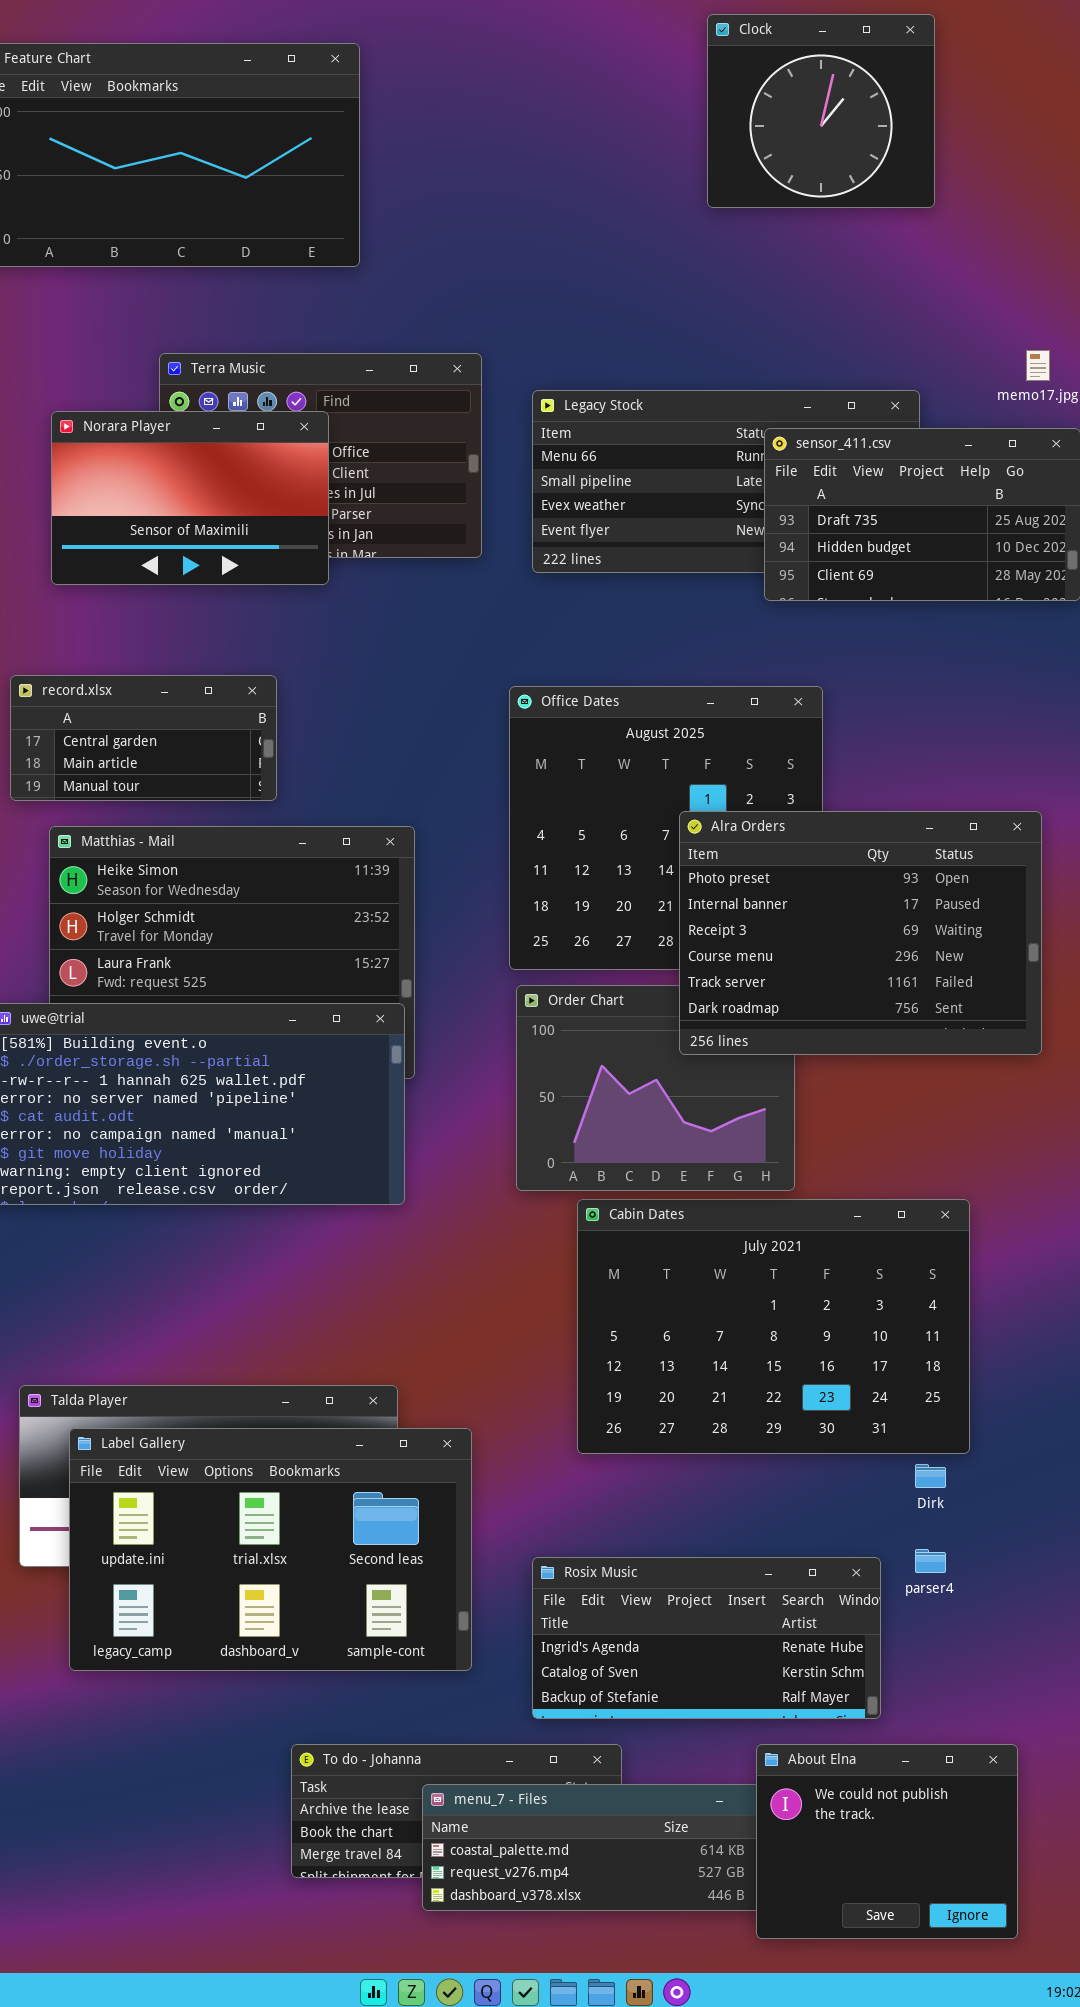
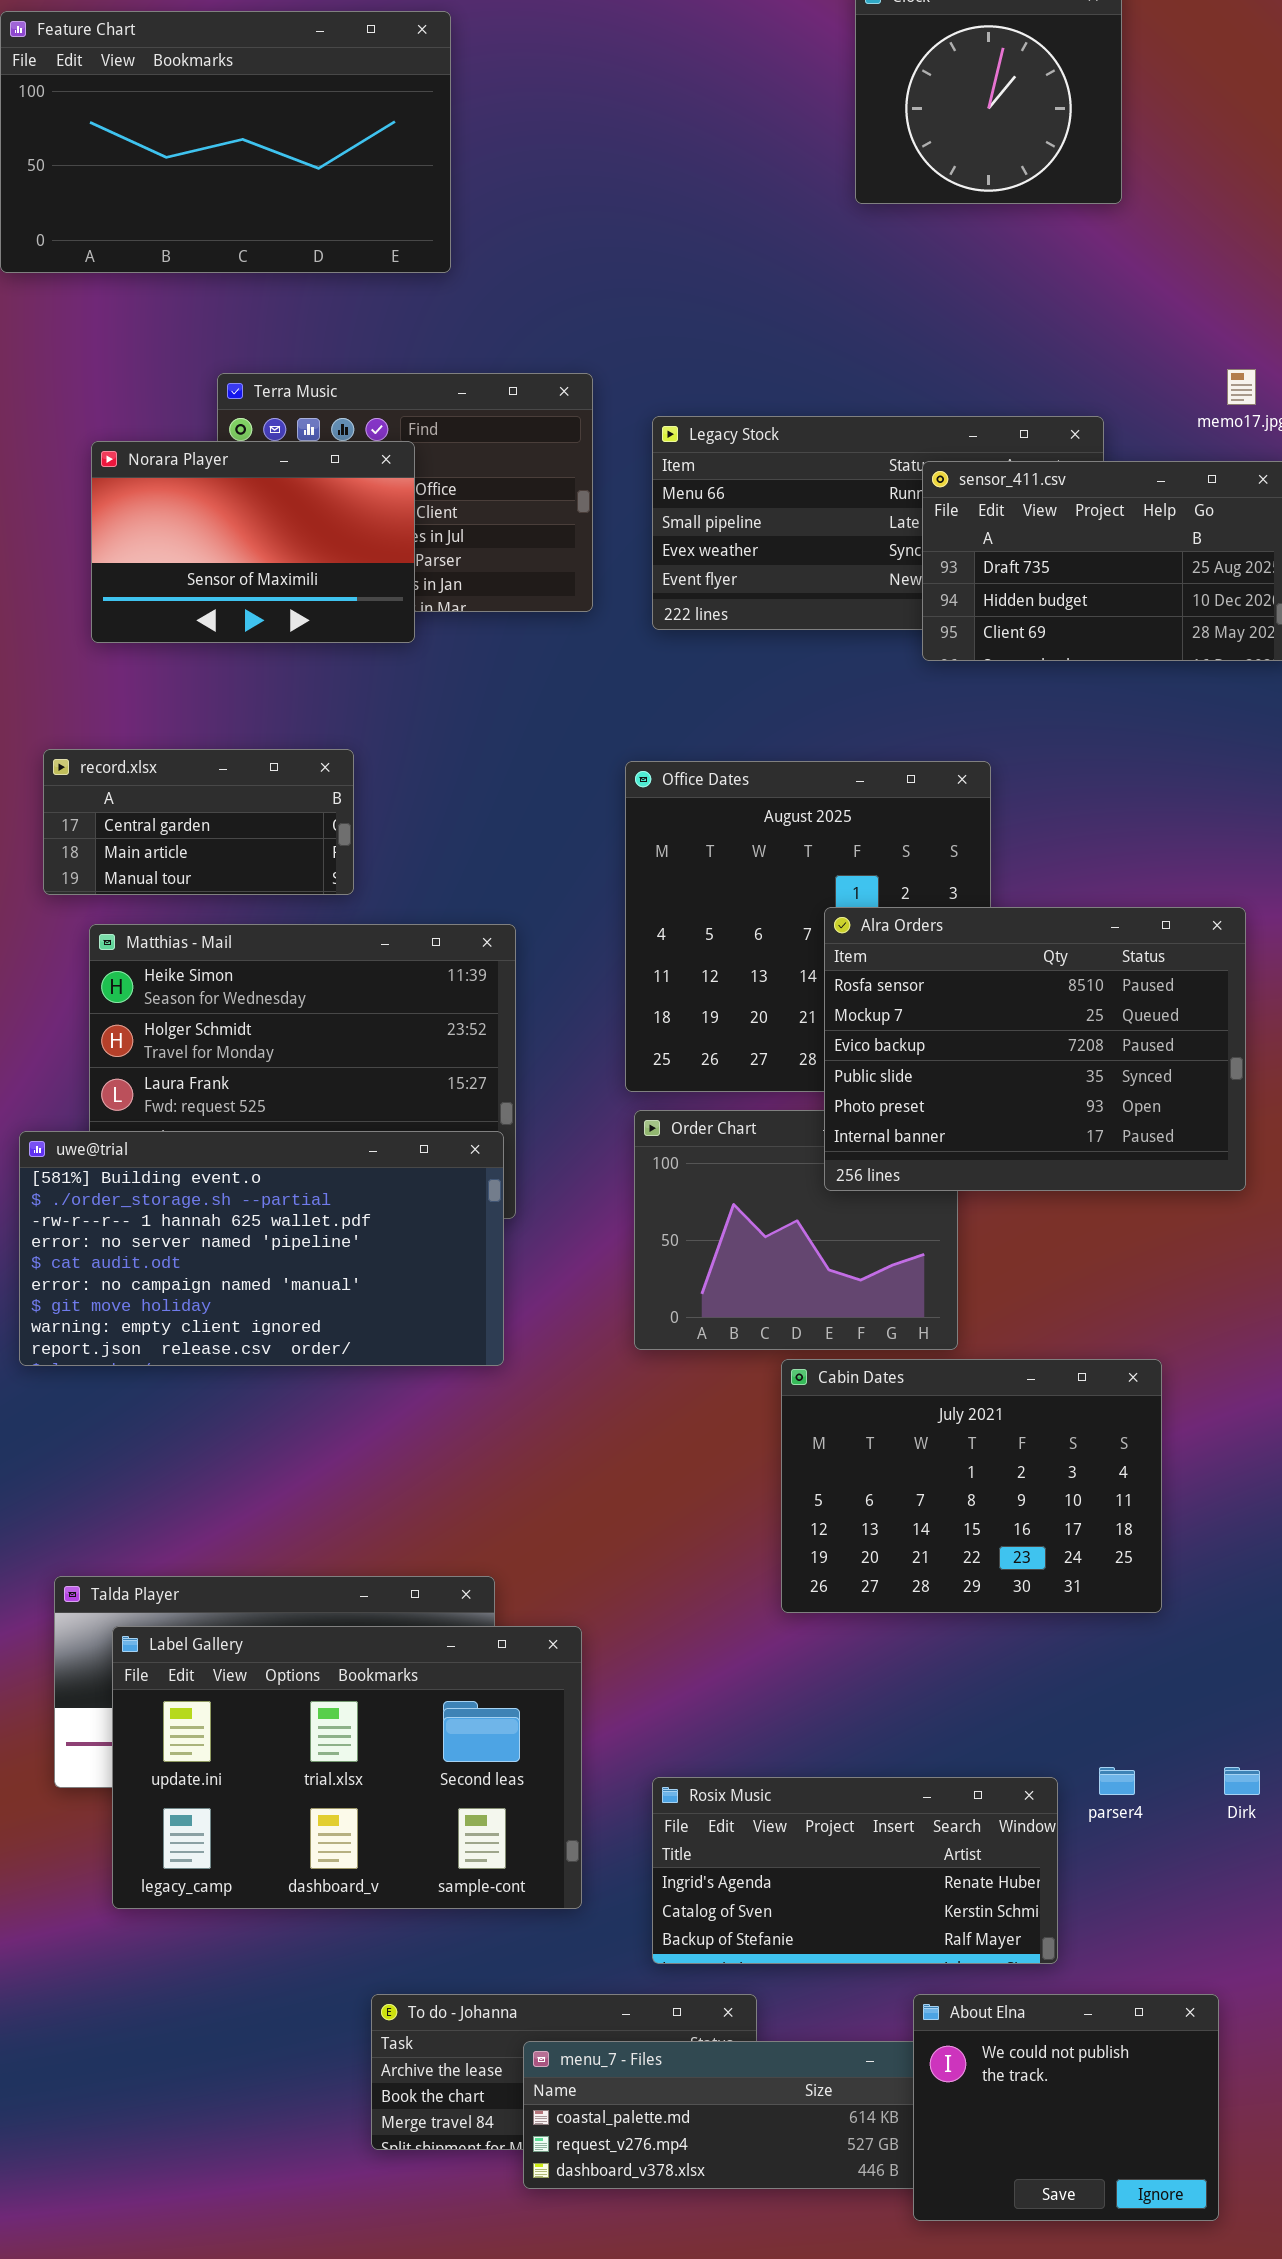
Alra Orders: [679,811,1042,1055] -> [824,907,1246,1191], scrolled up 4 rows
Cabin Dates: [577,1199,970,1454] -> [781,1359,1162,1613], resized
Dirk: [915,1464,946,1488] -> [1224,1767,1260,1795], moved

